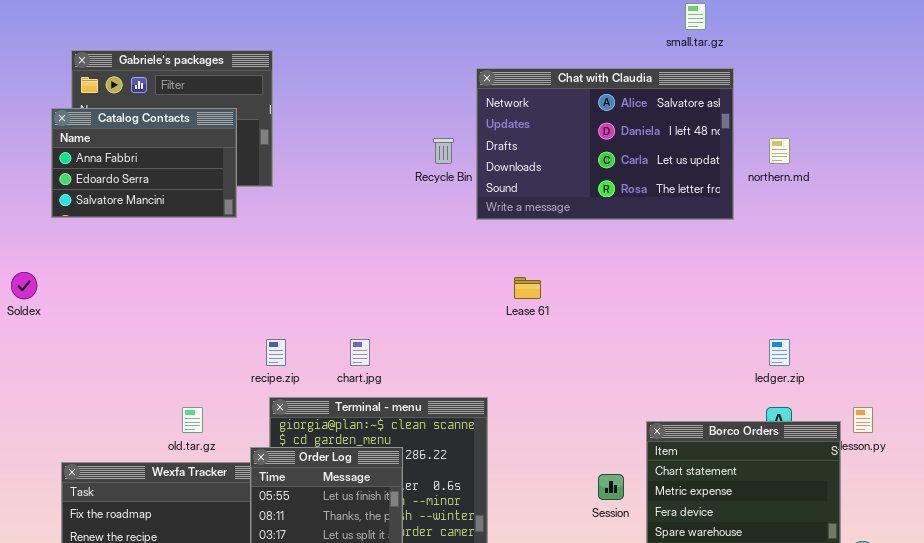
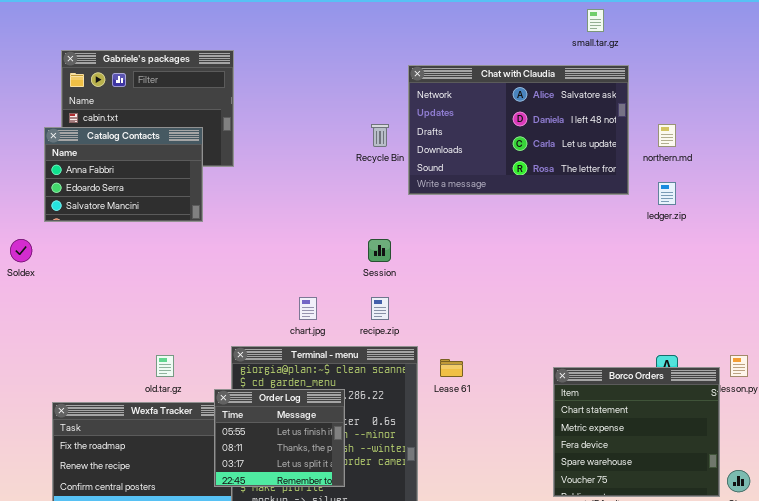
Catalog Contacts: [51,108,237,218] -> [44,127,203,222], moved
Lease 61: [514,277,541,299] -> [440,359,463,377], moved
recipe.zip: [266,339,286,366] -> [371,297,389,320], moved
ledger.zip: [769,339,790,366] -> [658,182,676,205], moved
Session: [598,474,624,500] -> [368,239,391,262], moved

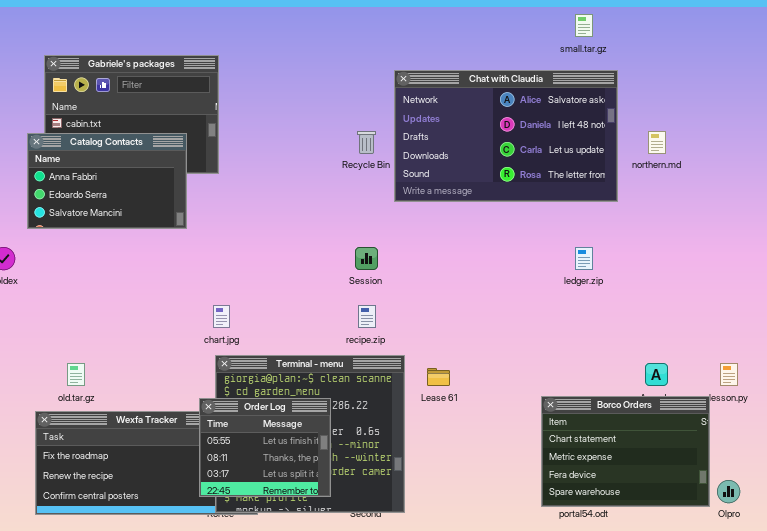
ledger.zip: [658,182,676,205] -> [575,247,593,270], moved
chart.jpg: [299,297,317,320] -> [213,305,230,328], moved
old.tar.gz: [156,355,174,377] -> [67,363,85,386], moved
Borco Orders: [553,367,720,497] -> [541,396,710,507], resized

